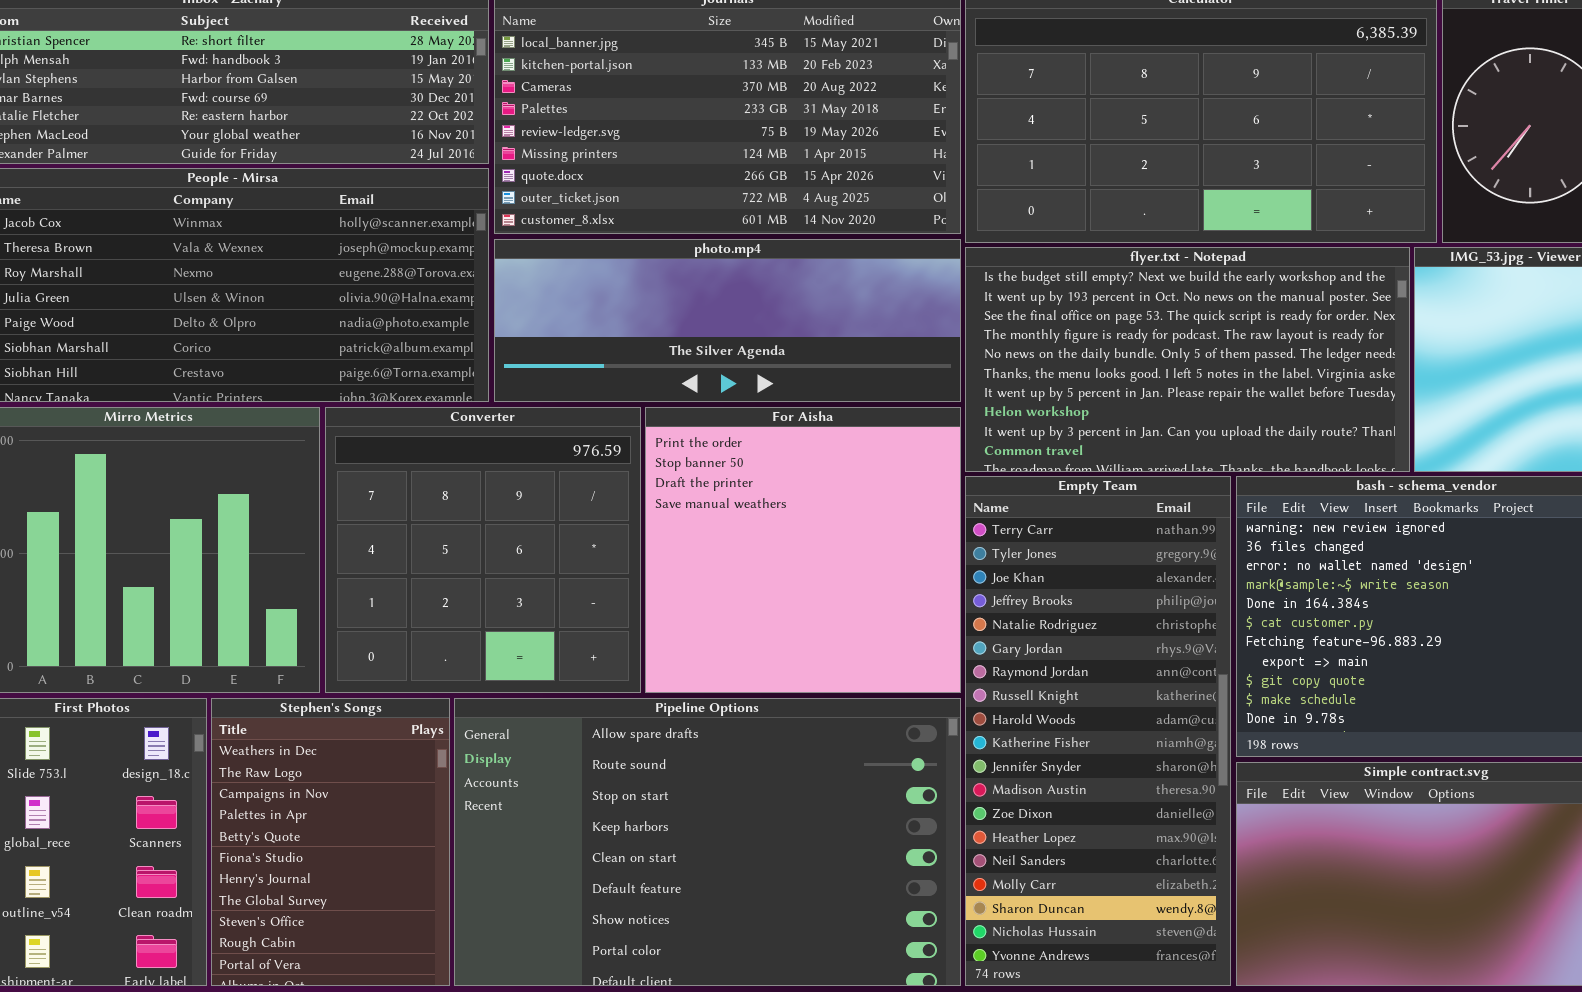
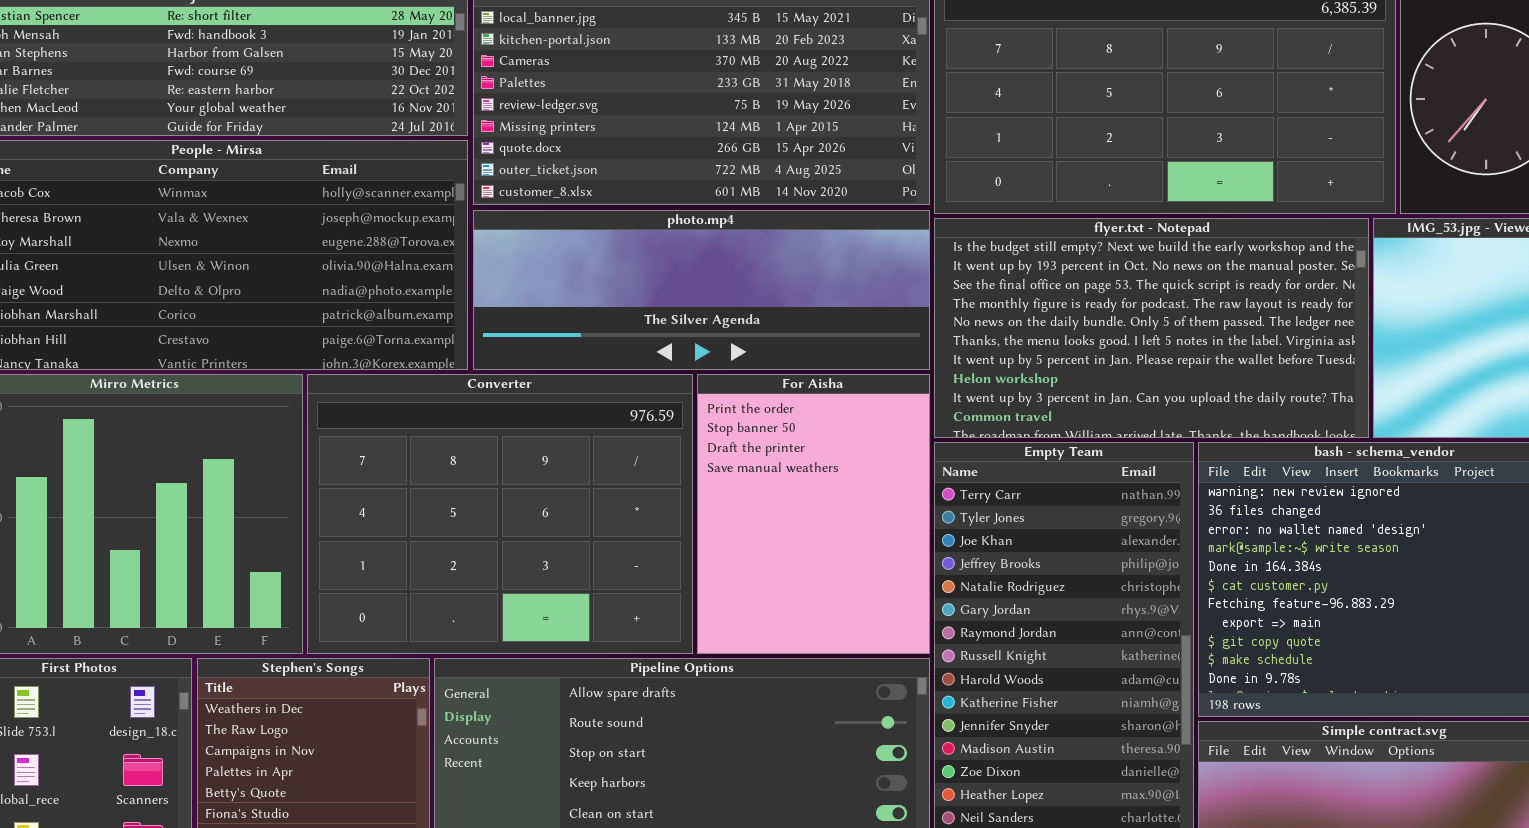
Converter: [325,407,641,693] -> [307,374,693,654], resized
For Aisha: [645,407,961,693] -> [697,374,930,654], resized

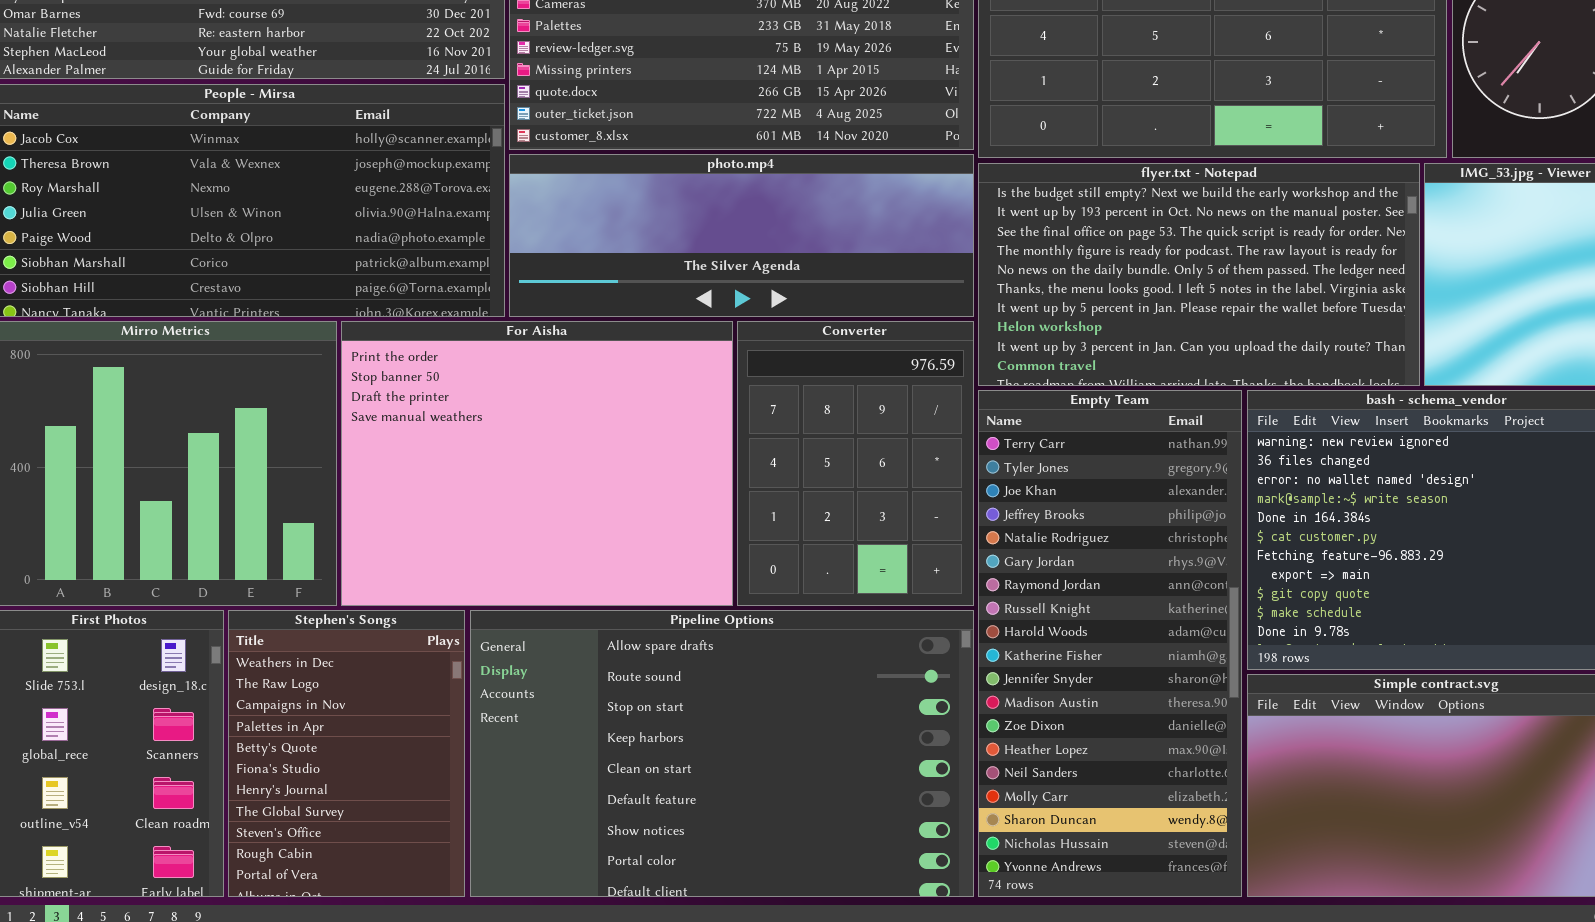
Converter: [307,374,693,654] -> [737,321,974,606], moved, resized
For Aisha: [697,374,930,654] -> [341,321,733,606], moved, resized

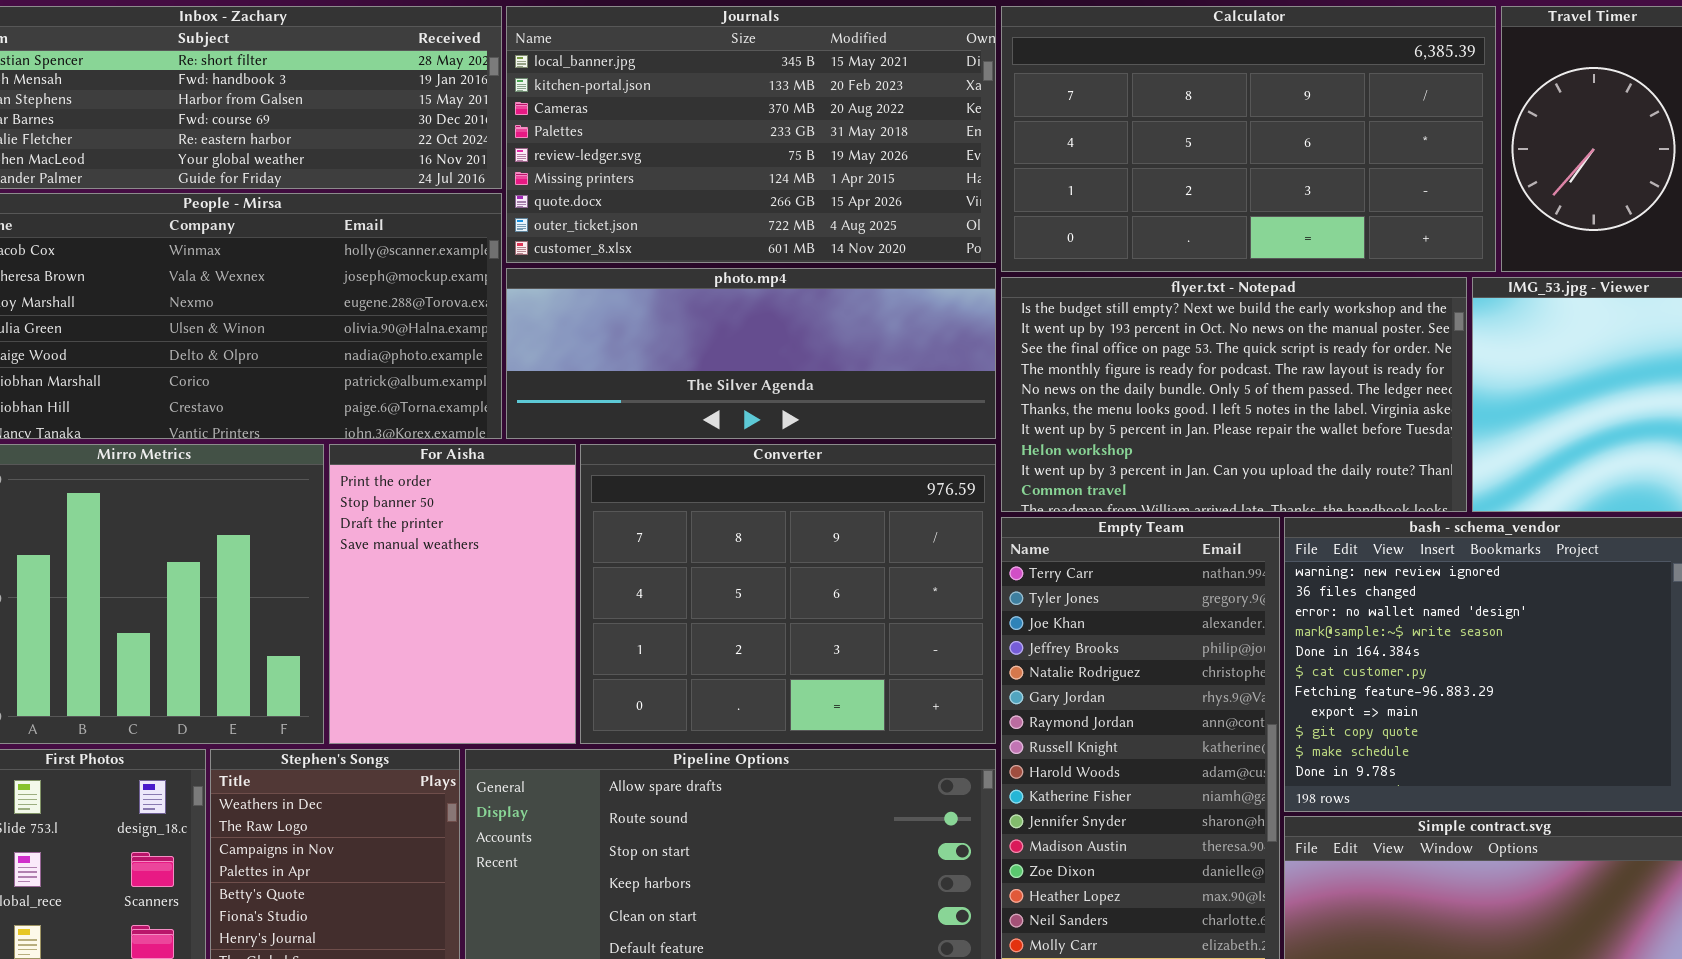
For Aisha: [341,321,733,606] -> [329,444,576,744], resized
Converter: [737,321,974,606] -> [580,444,996,744], resized

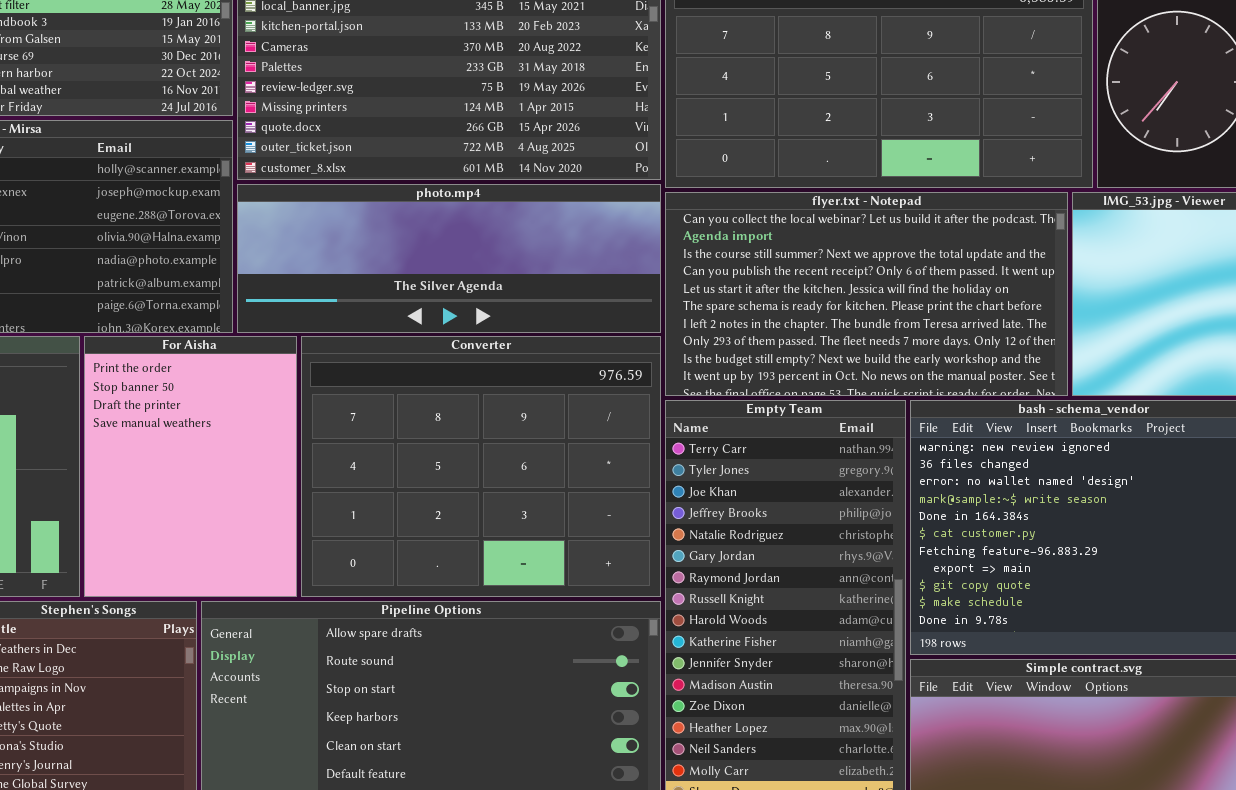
flyer.txt - Notepad: [1001,277,1467,512] -> [665,192,1068,396], scrolled up 8 rows

